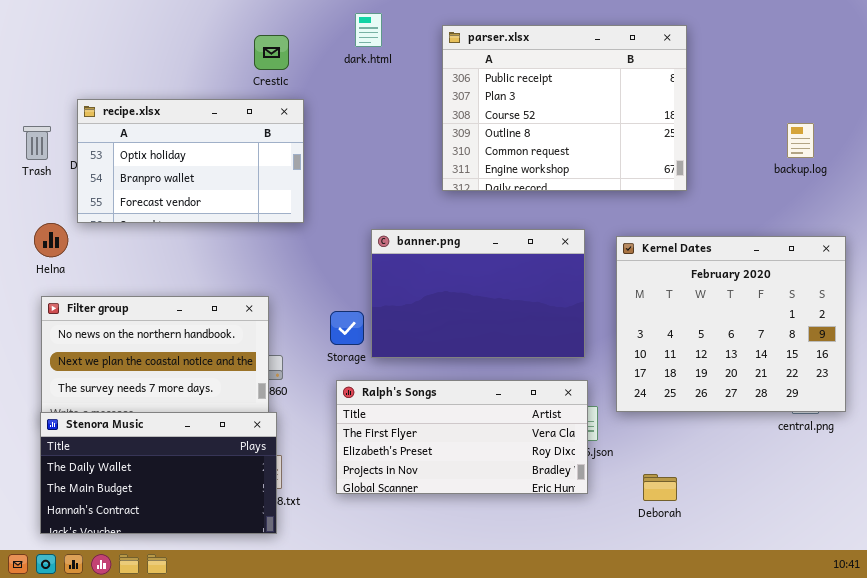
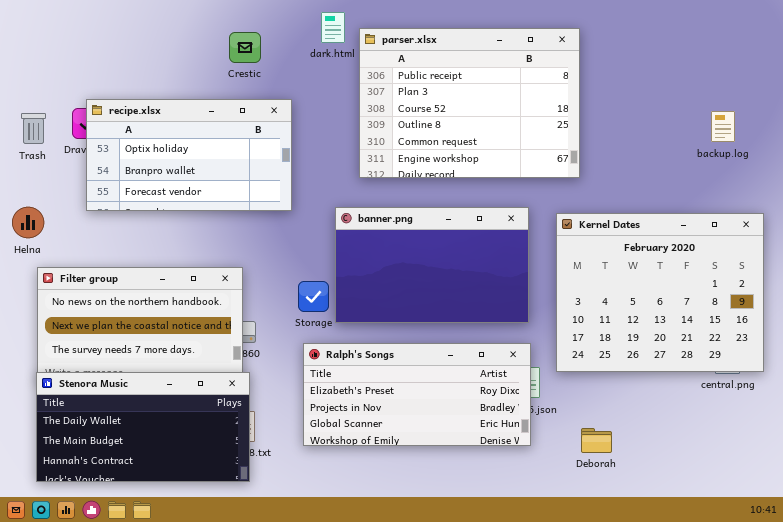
parser.xlsx: [442,25,687,191] -> [359,28,580,178], moved
recipe.xlsx: [77,99,304,223] -> [86,99,292,211], moved
Helna: [34,223,68,257] -> [12,207,44,238], moved
Ralph's Songs: [336,380,588,494] -> [303,343,531,446], scrolled down 1 row

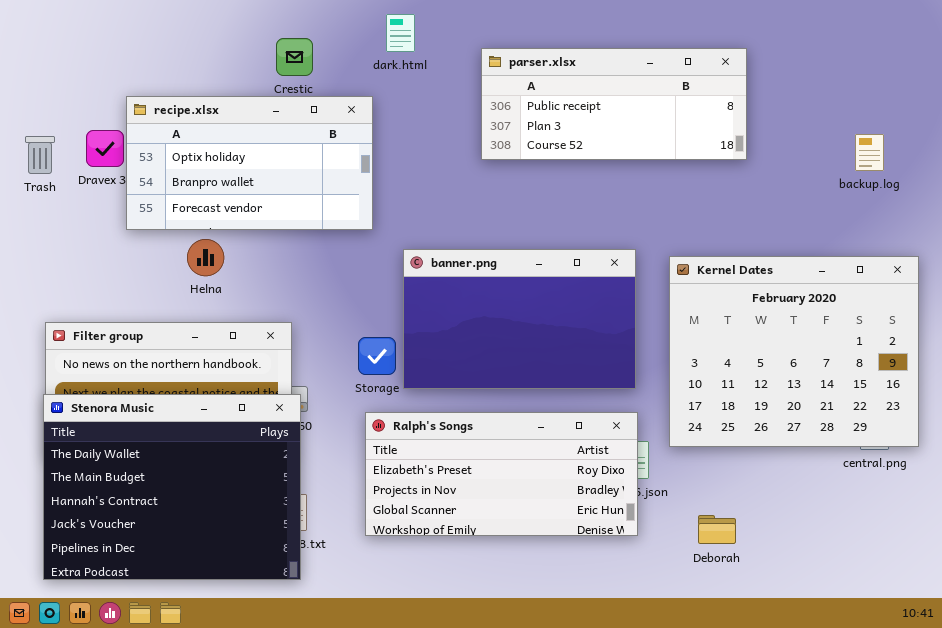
parser.xlsx: [359,28,580,178] -> [481,48,747,160], moved, resized
recipe.xlsx: [86,99,292,211] -> [126,96,373,230], moved
Helna: [12,207,44,238] -> [187,239,224,276], moved
Stenora Music: [36,372,250,482] -> [43,394,301,580], resized

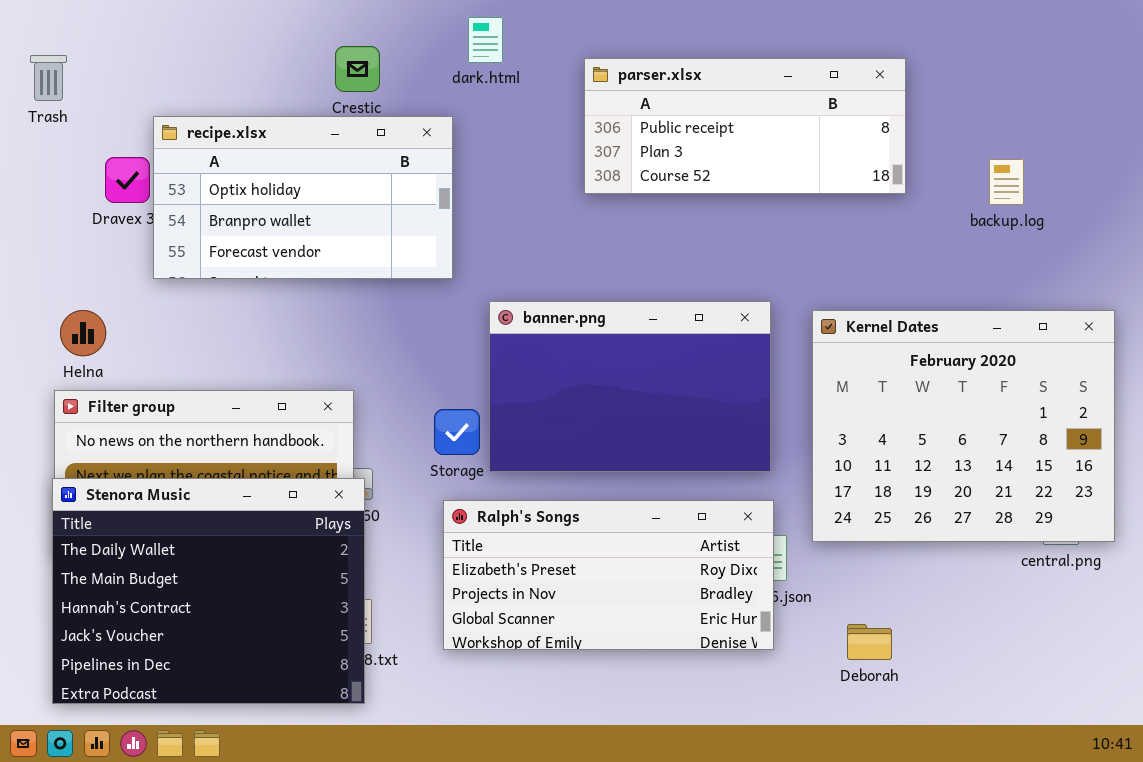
backup.log: [855,134,884,171] -> [989,159,1024,205], moved
Trash: [25,136,55,174] -> [30,55,67,101], moved
Helna: [187,239,224,276] -> [60,310,106,356], moved

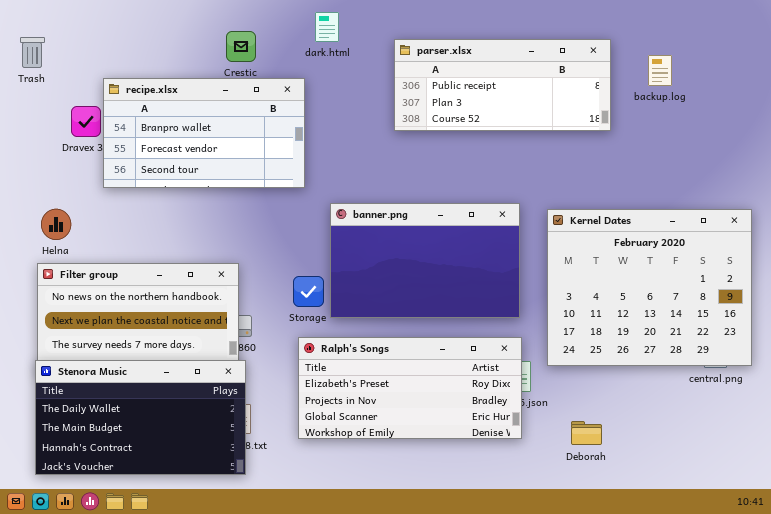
recipe.xlsx: [153,116,453,279] -> [103,78,305,188], scrolled down 1 row
backup.log: [989,159,1024,205] -> [648,55,672,86], moved
Stenora Music: [52,478,365,704] -> [35,360,246,475], resized

